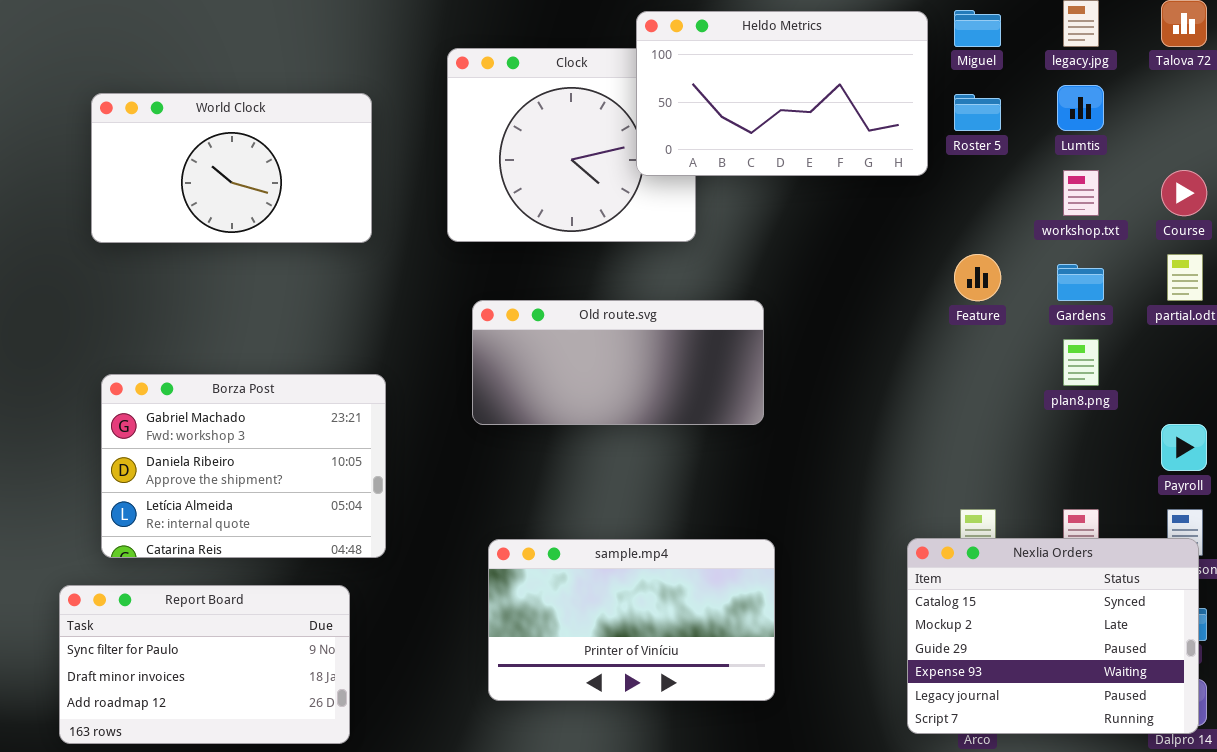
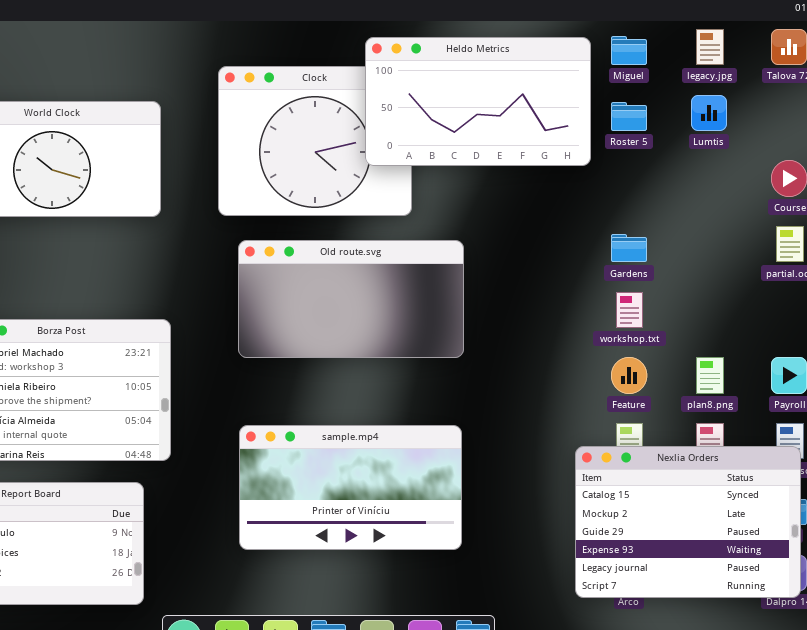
workshop.txt: [1063,170,1099,216] -> [616,292,643,328], moved
Feature: [954,254,1001,301] -> [611,357,647,394], moved
Gardens: [1057,264,1104,301] -> [611,234,647,262], moved
Old route.svg: [472,300,764,425] -> [238,240,464,358], resized
plan8.png: [1063,339,1099,386] -> [696,357,724,394], moved
sample.mp4: [488,539,775,701] -> [239,425,462,550], moved

